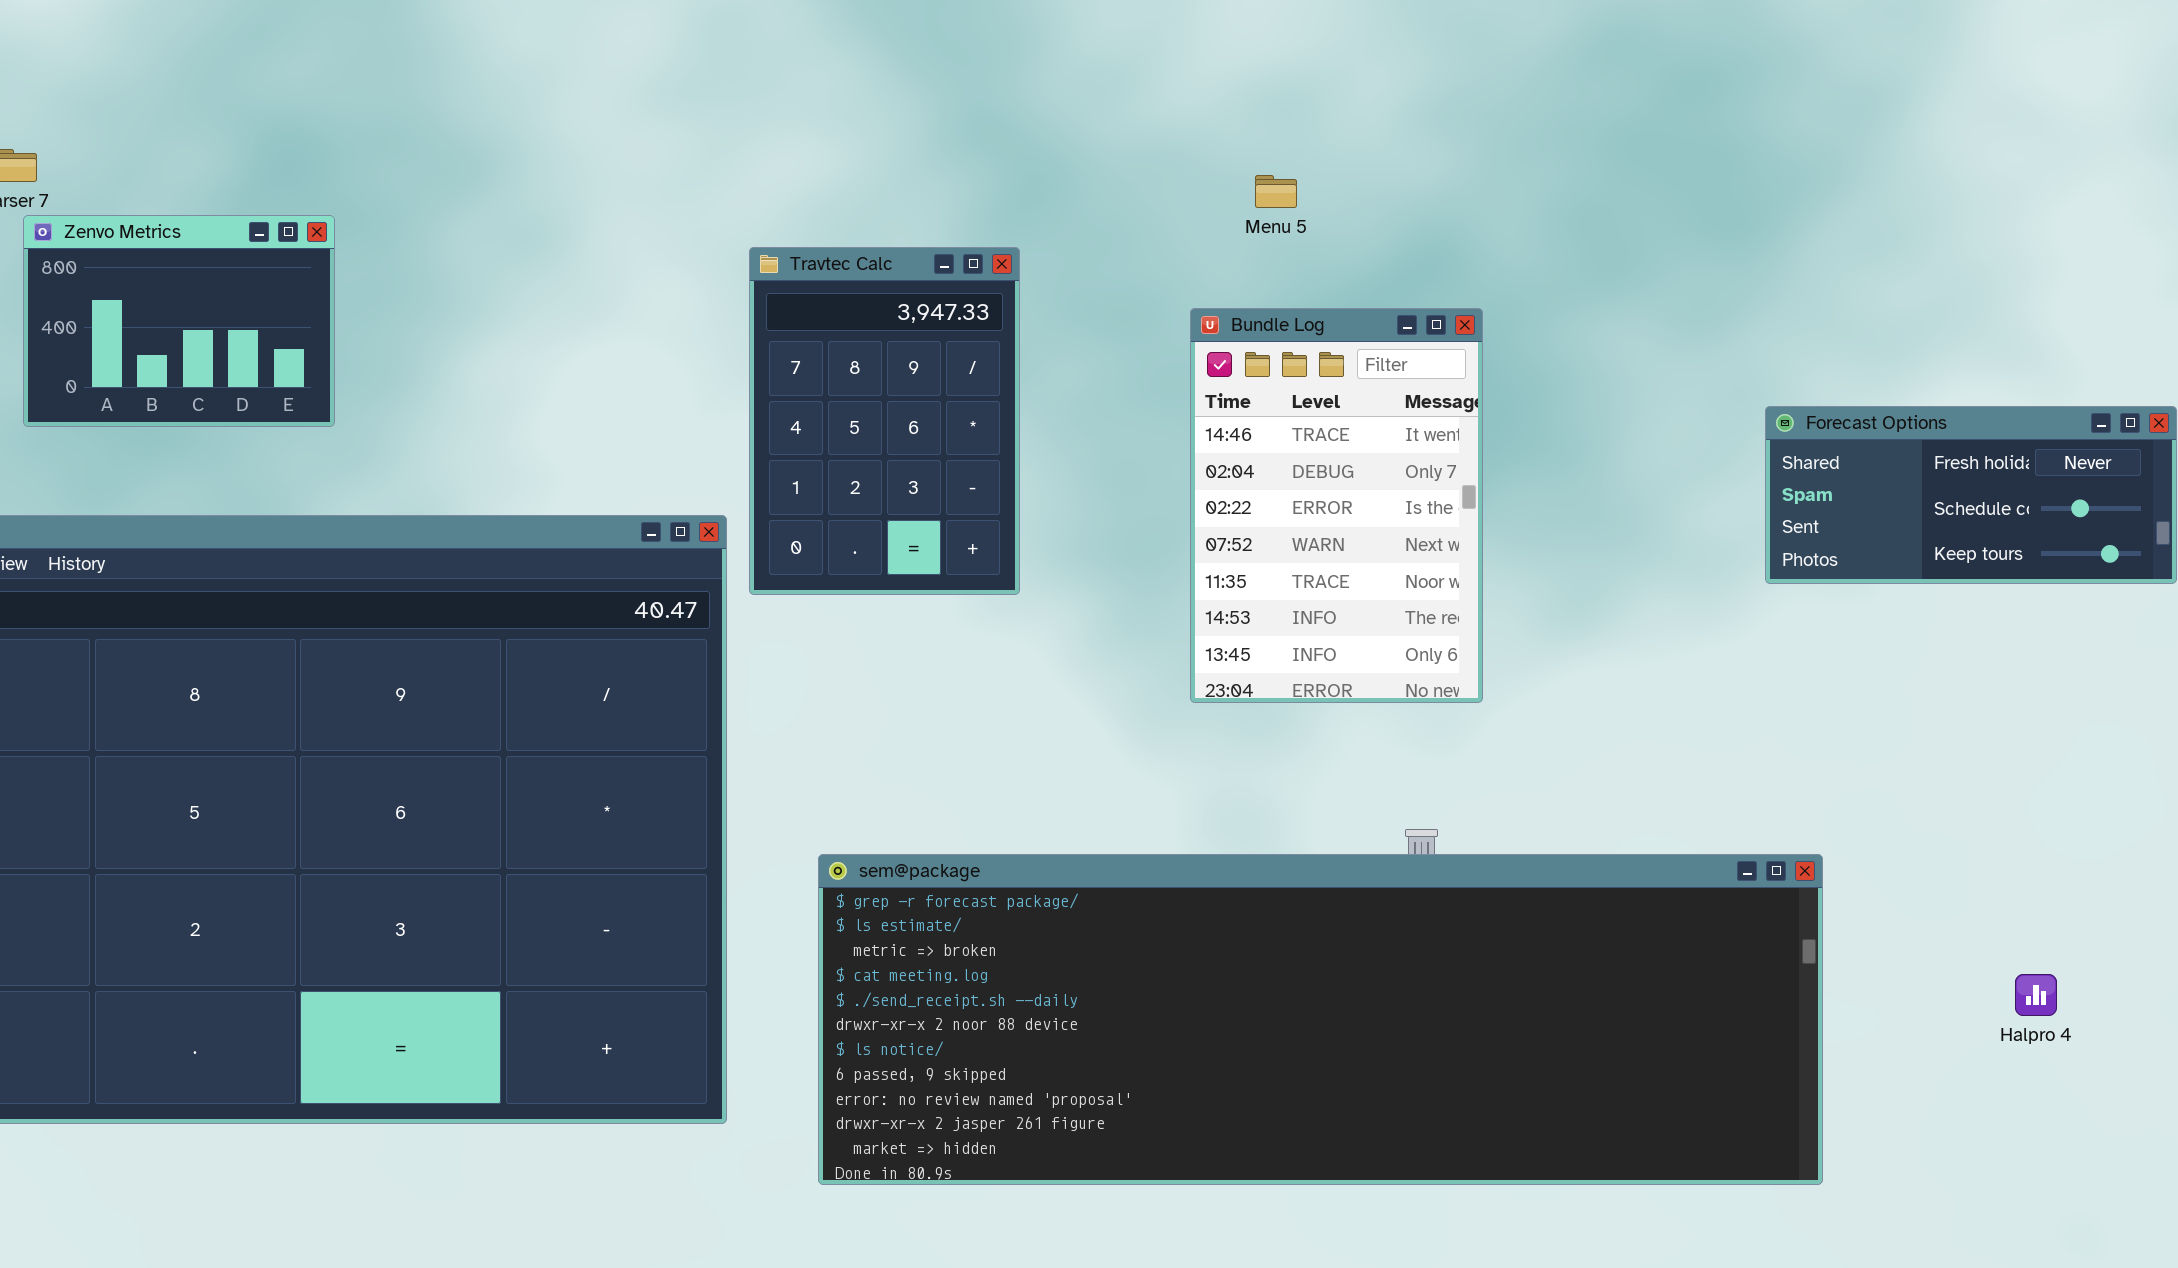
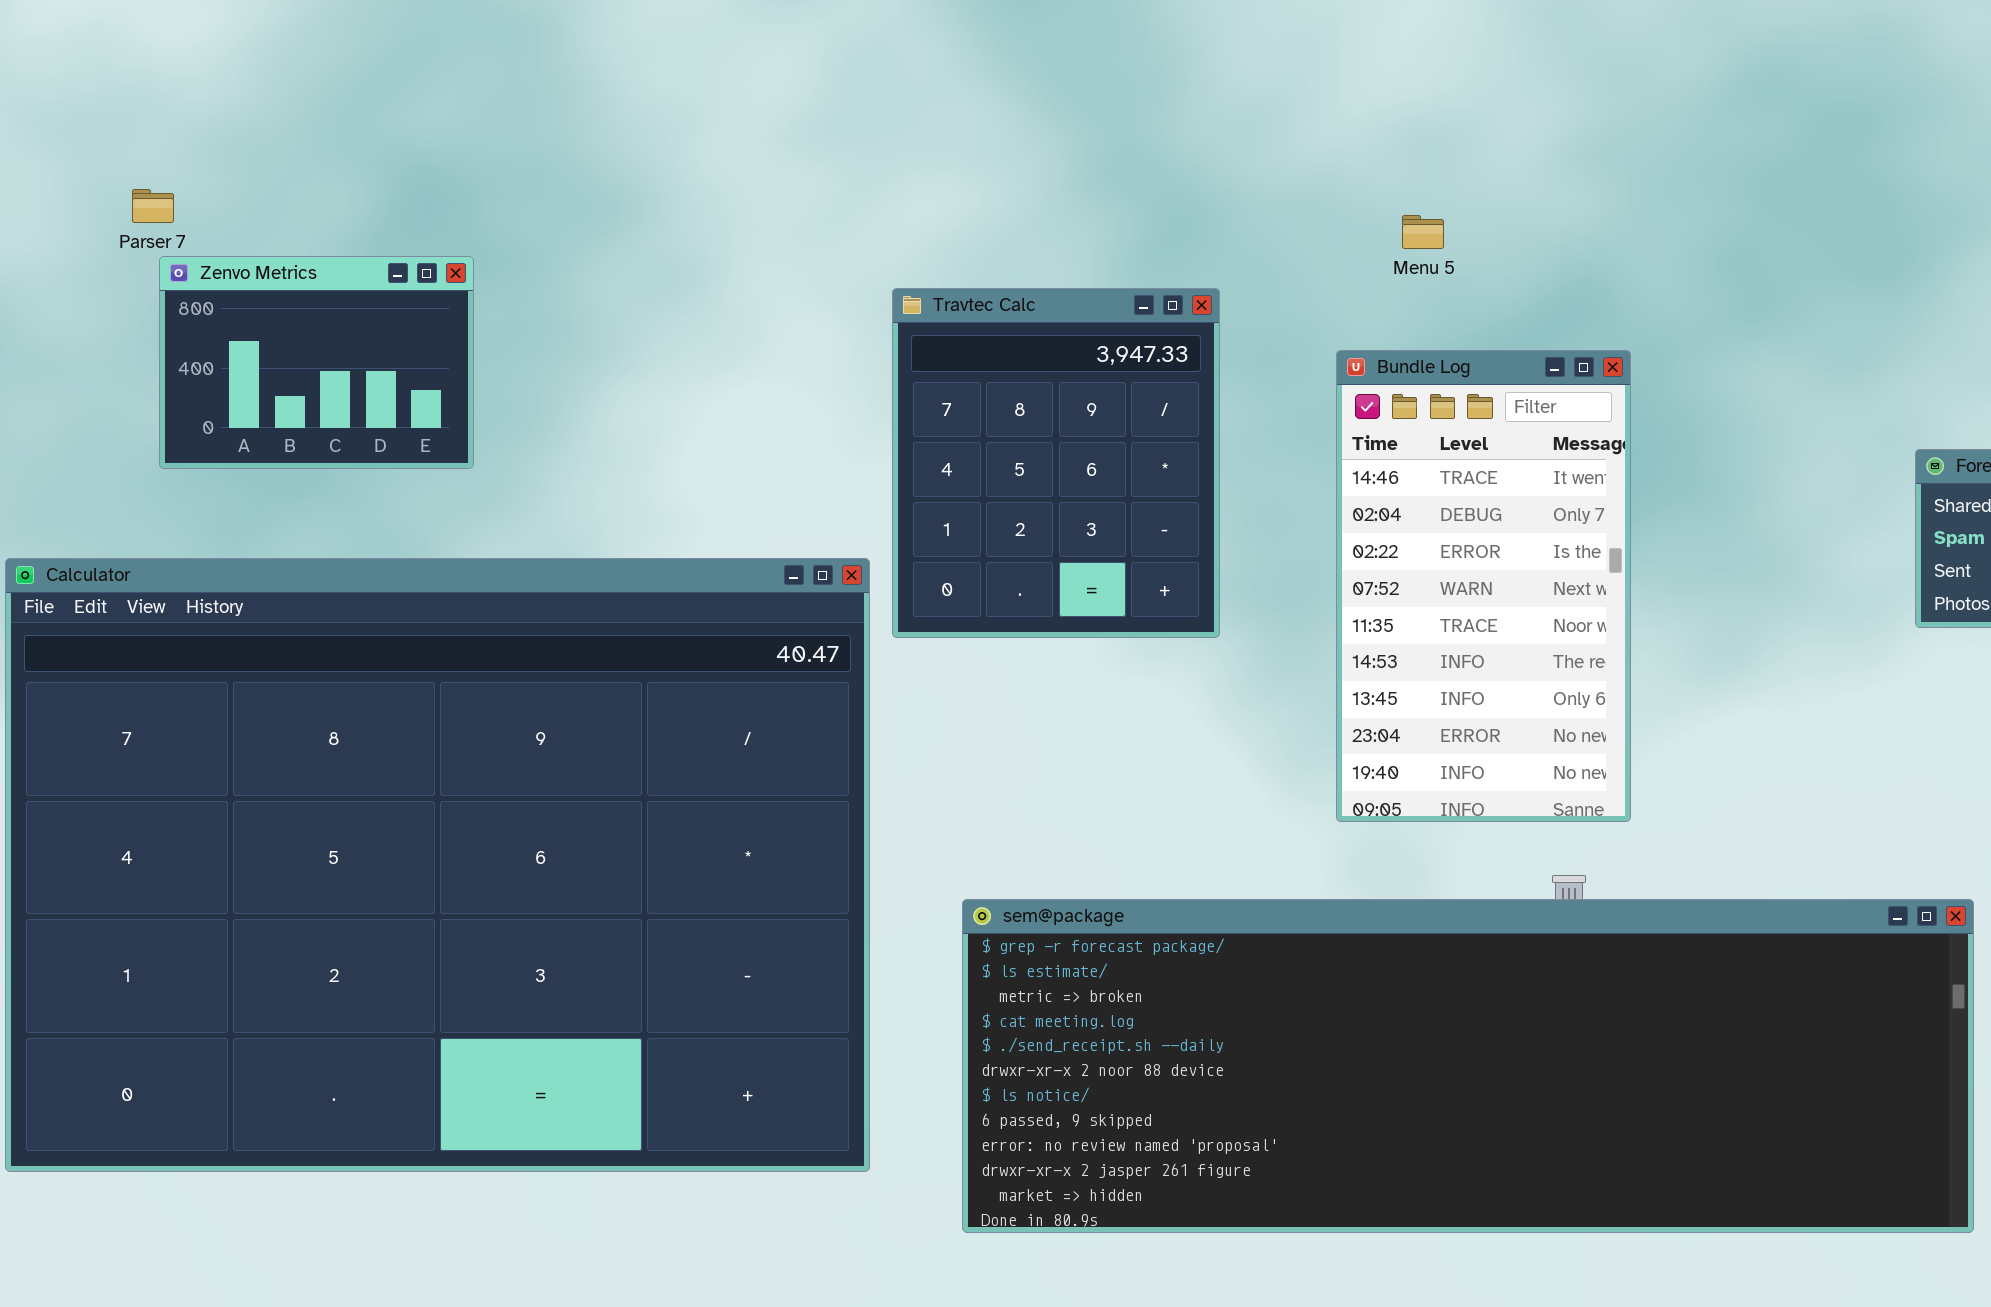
Travtec Calc: [749,247,1020,595] -> [892,288,1220,638], resized
Bundle Log: [1190,308,1483,703] -> [1336,350,1631,822], resized

